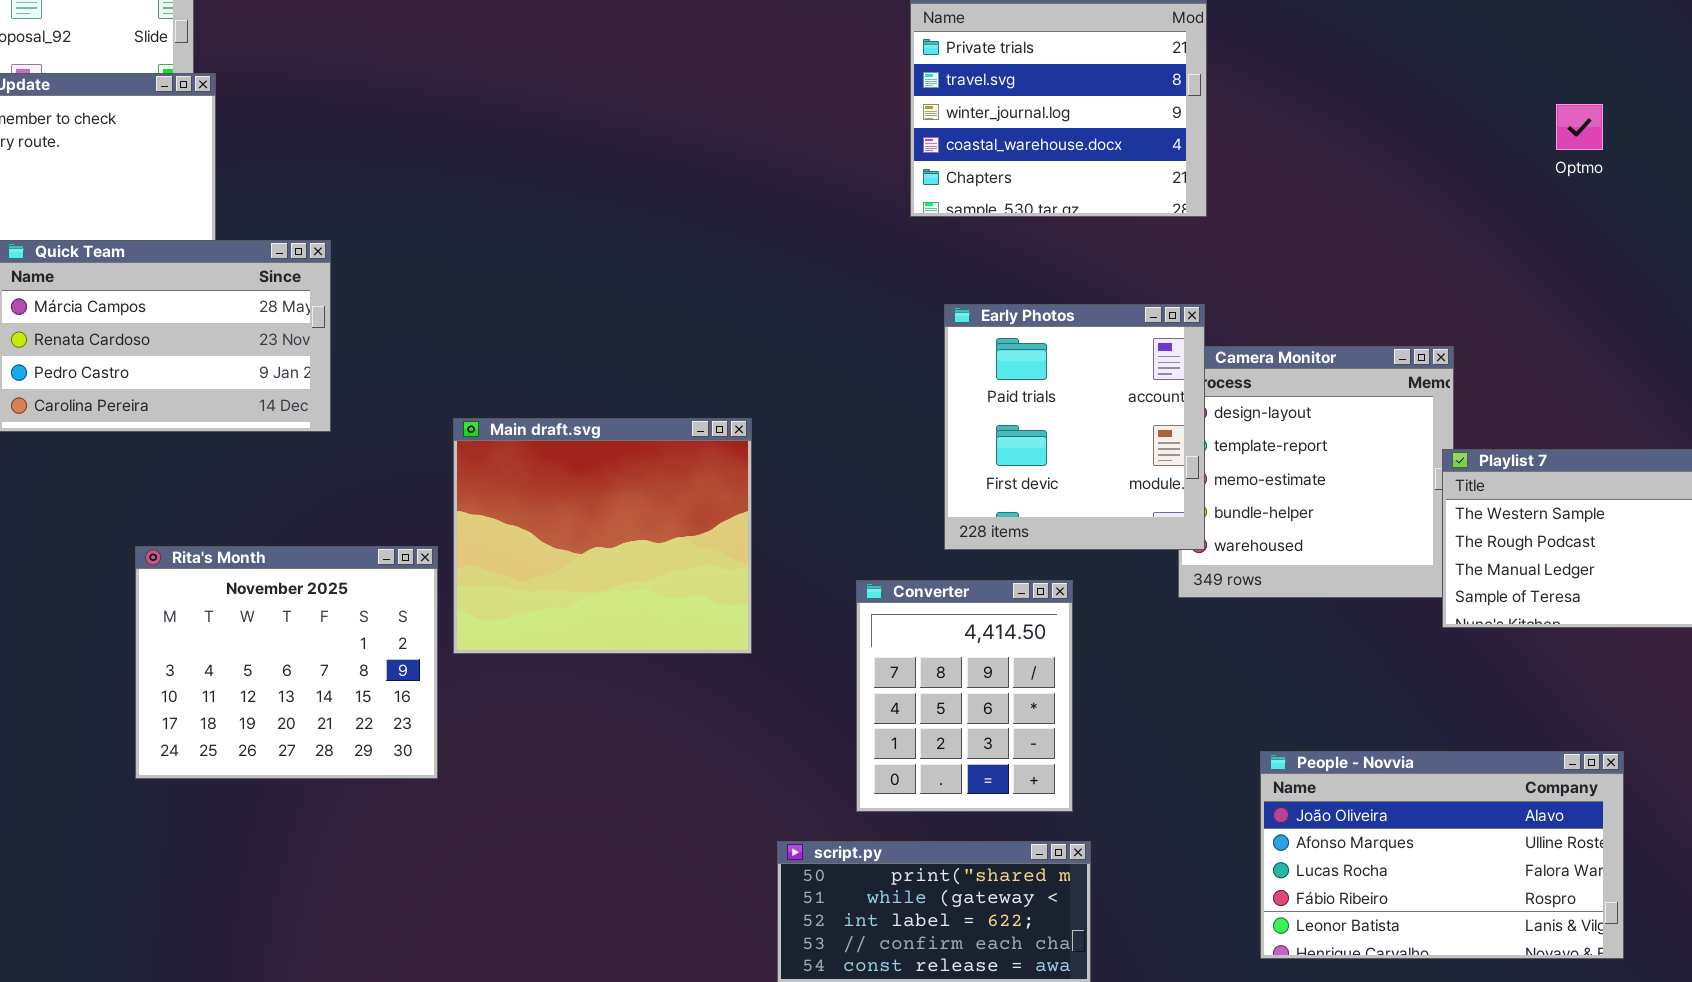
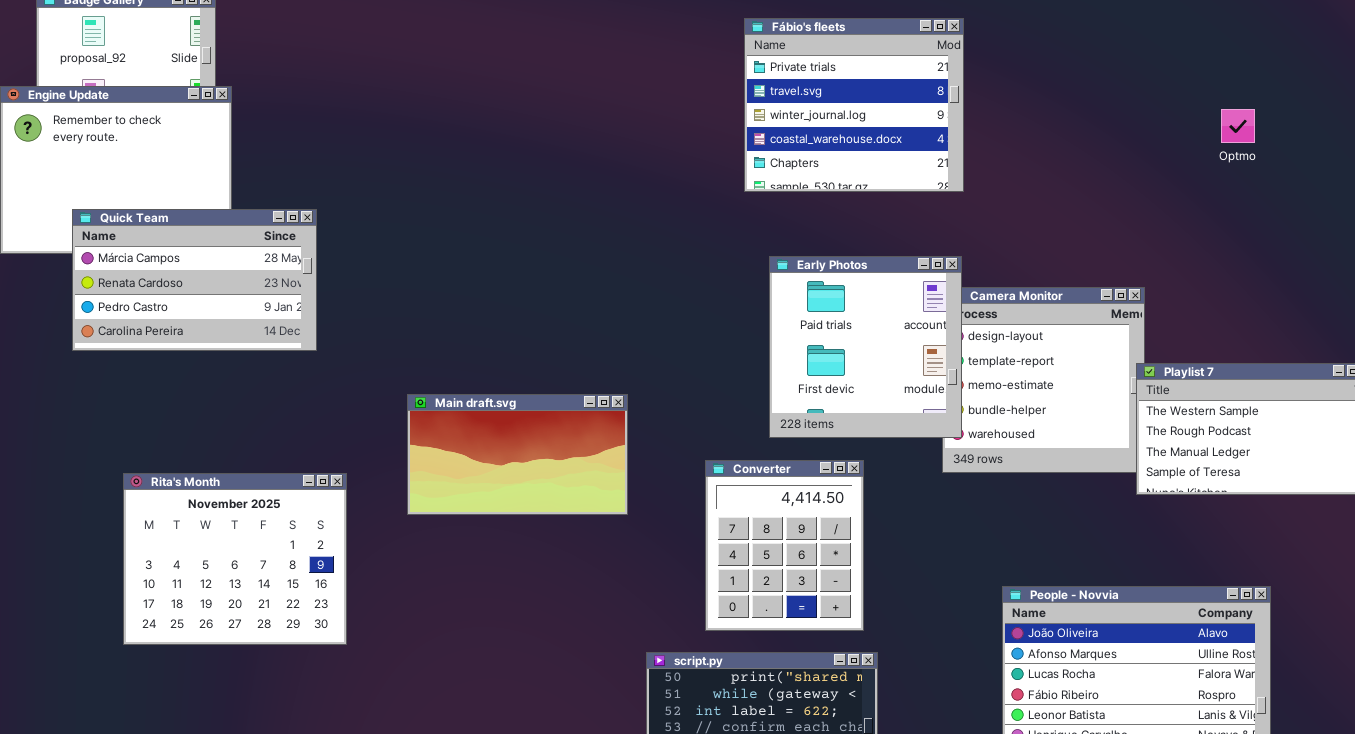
Main draft.svg: [453,418,752,654] -> [407,394,628,515], resized
Rita's Month: [135,546,438,779] -> [123,473,347,645], moved

